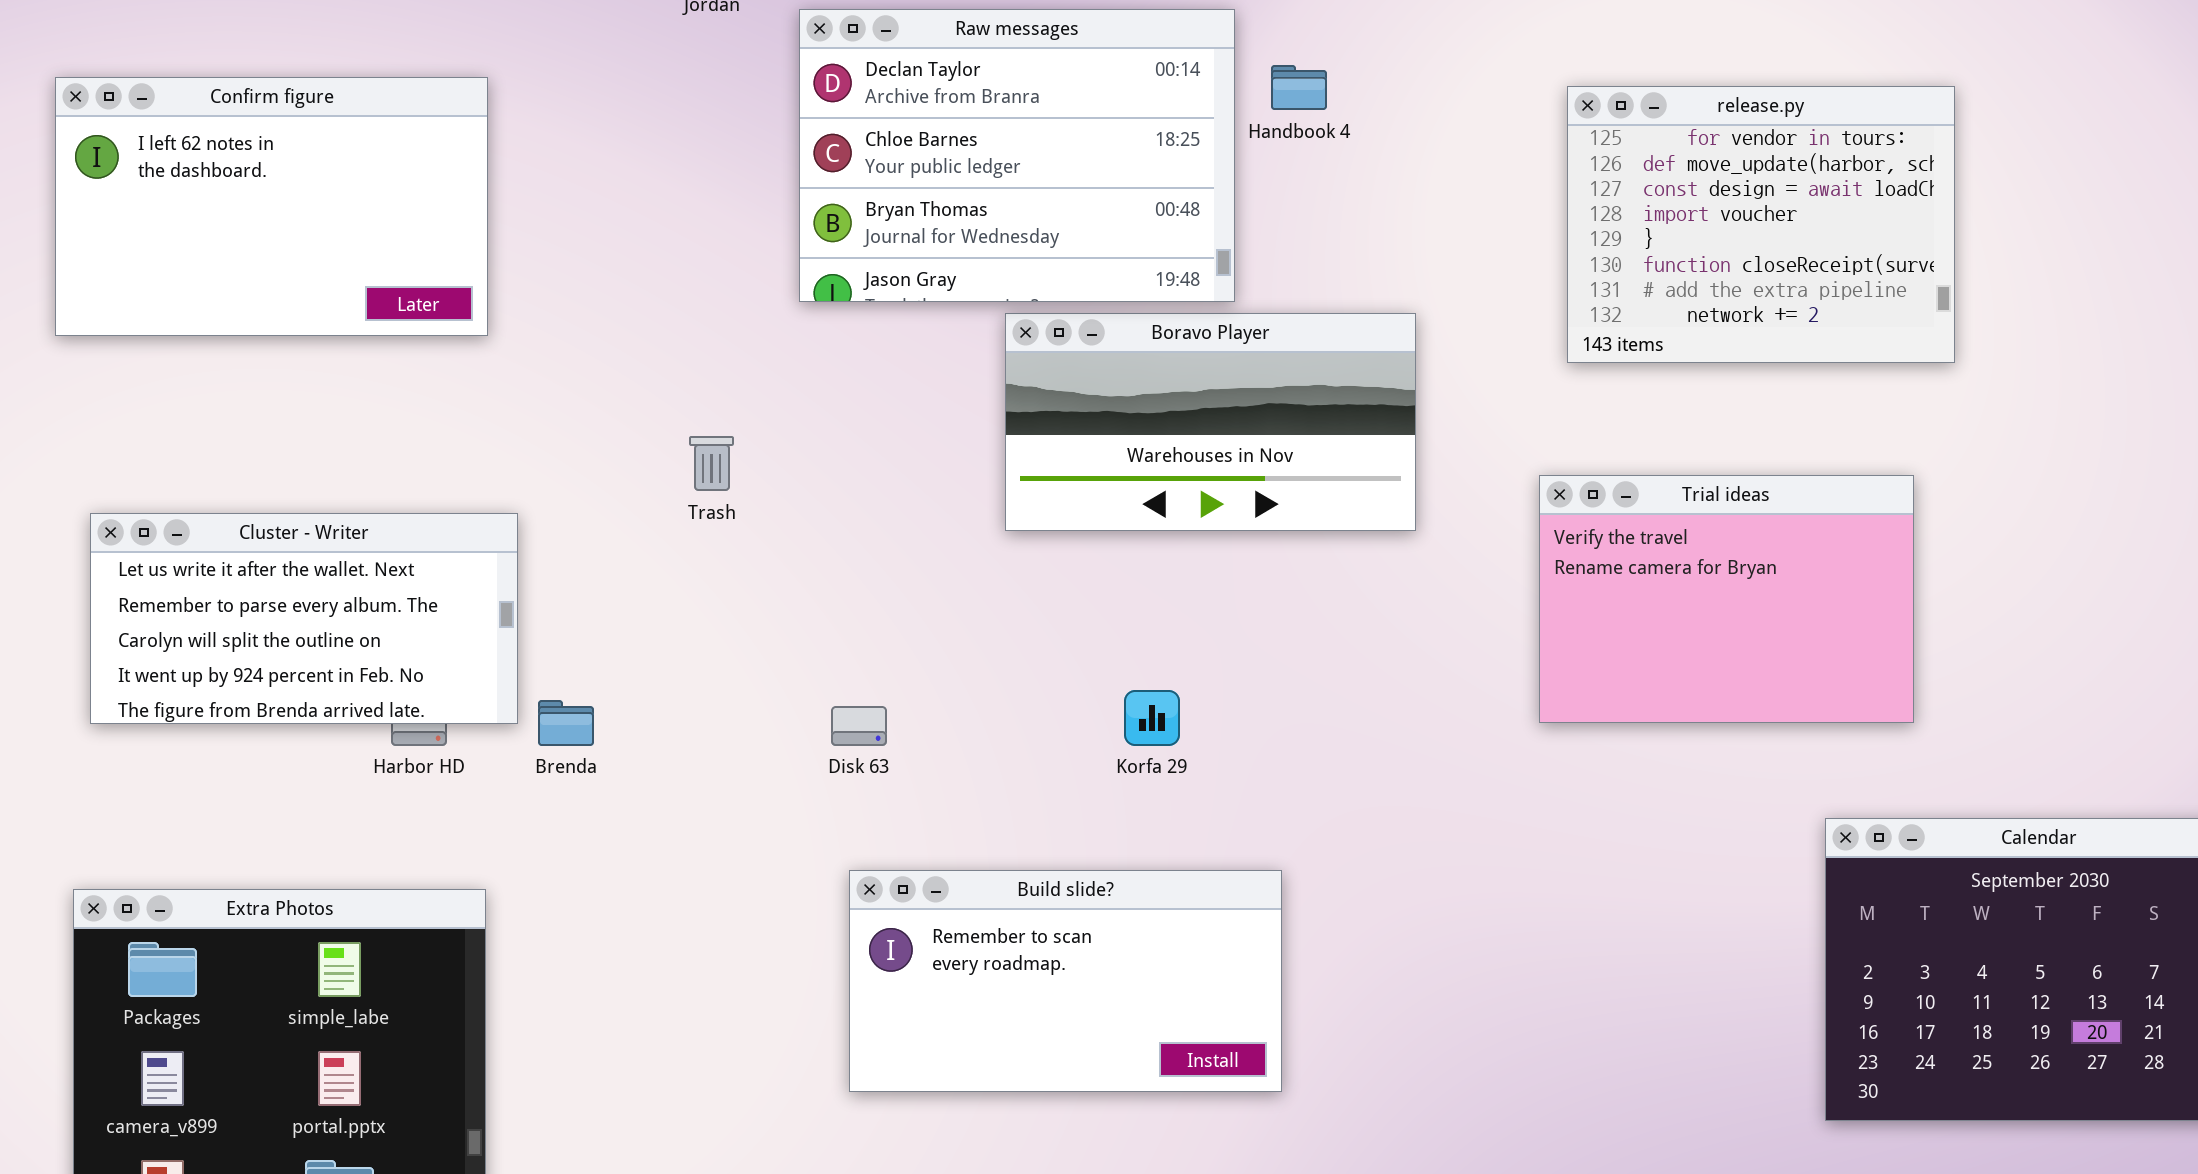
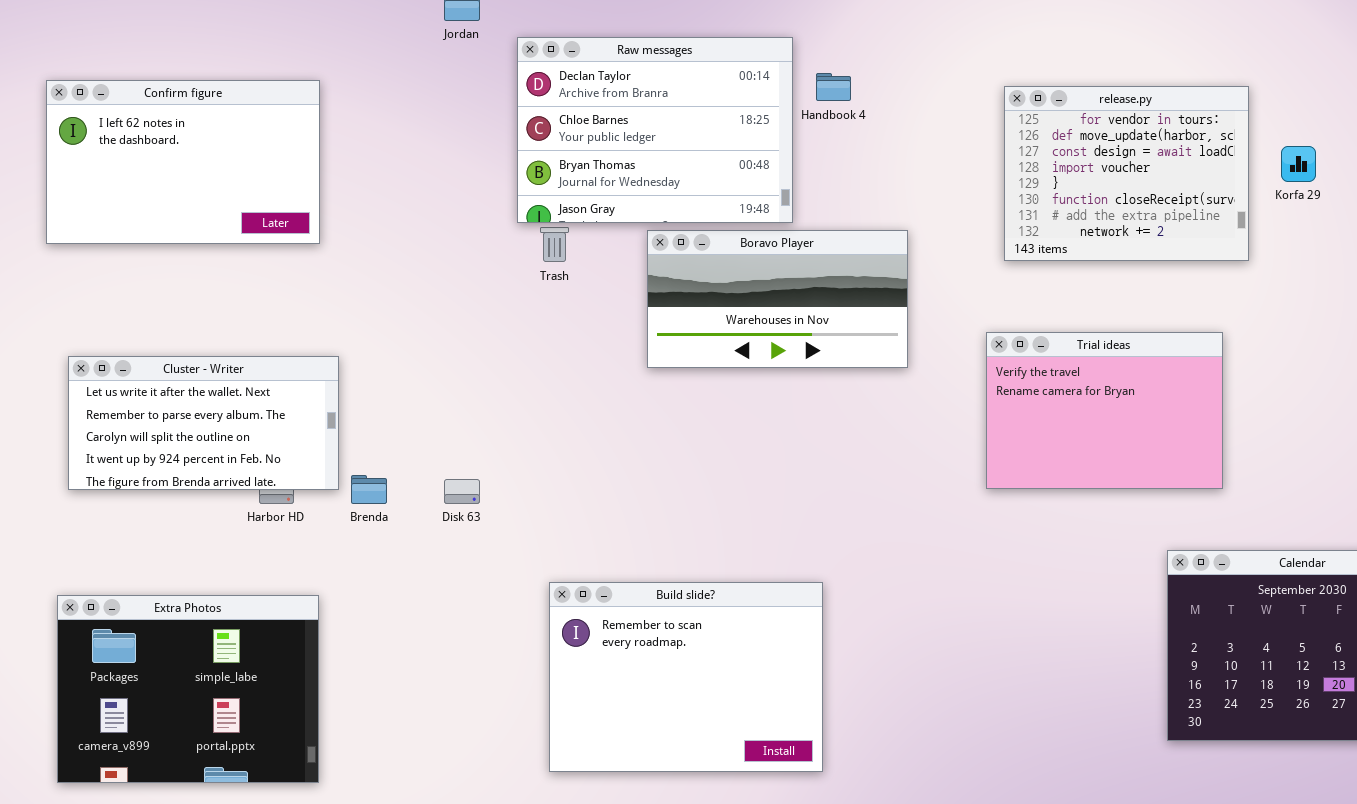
Trash: [689,436,734,491] -> [540,227,569,262], moved
Korfa 29: [1124,690,1180,746] -> [1281,146,1316,182], moved
Disk 63: [831,706,887,746] -> [444,479,480,504], moved
Build slide?: [849,870,1282,1092] -> [549,582,823,772], resized

